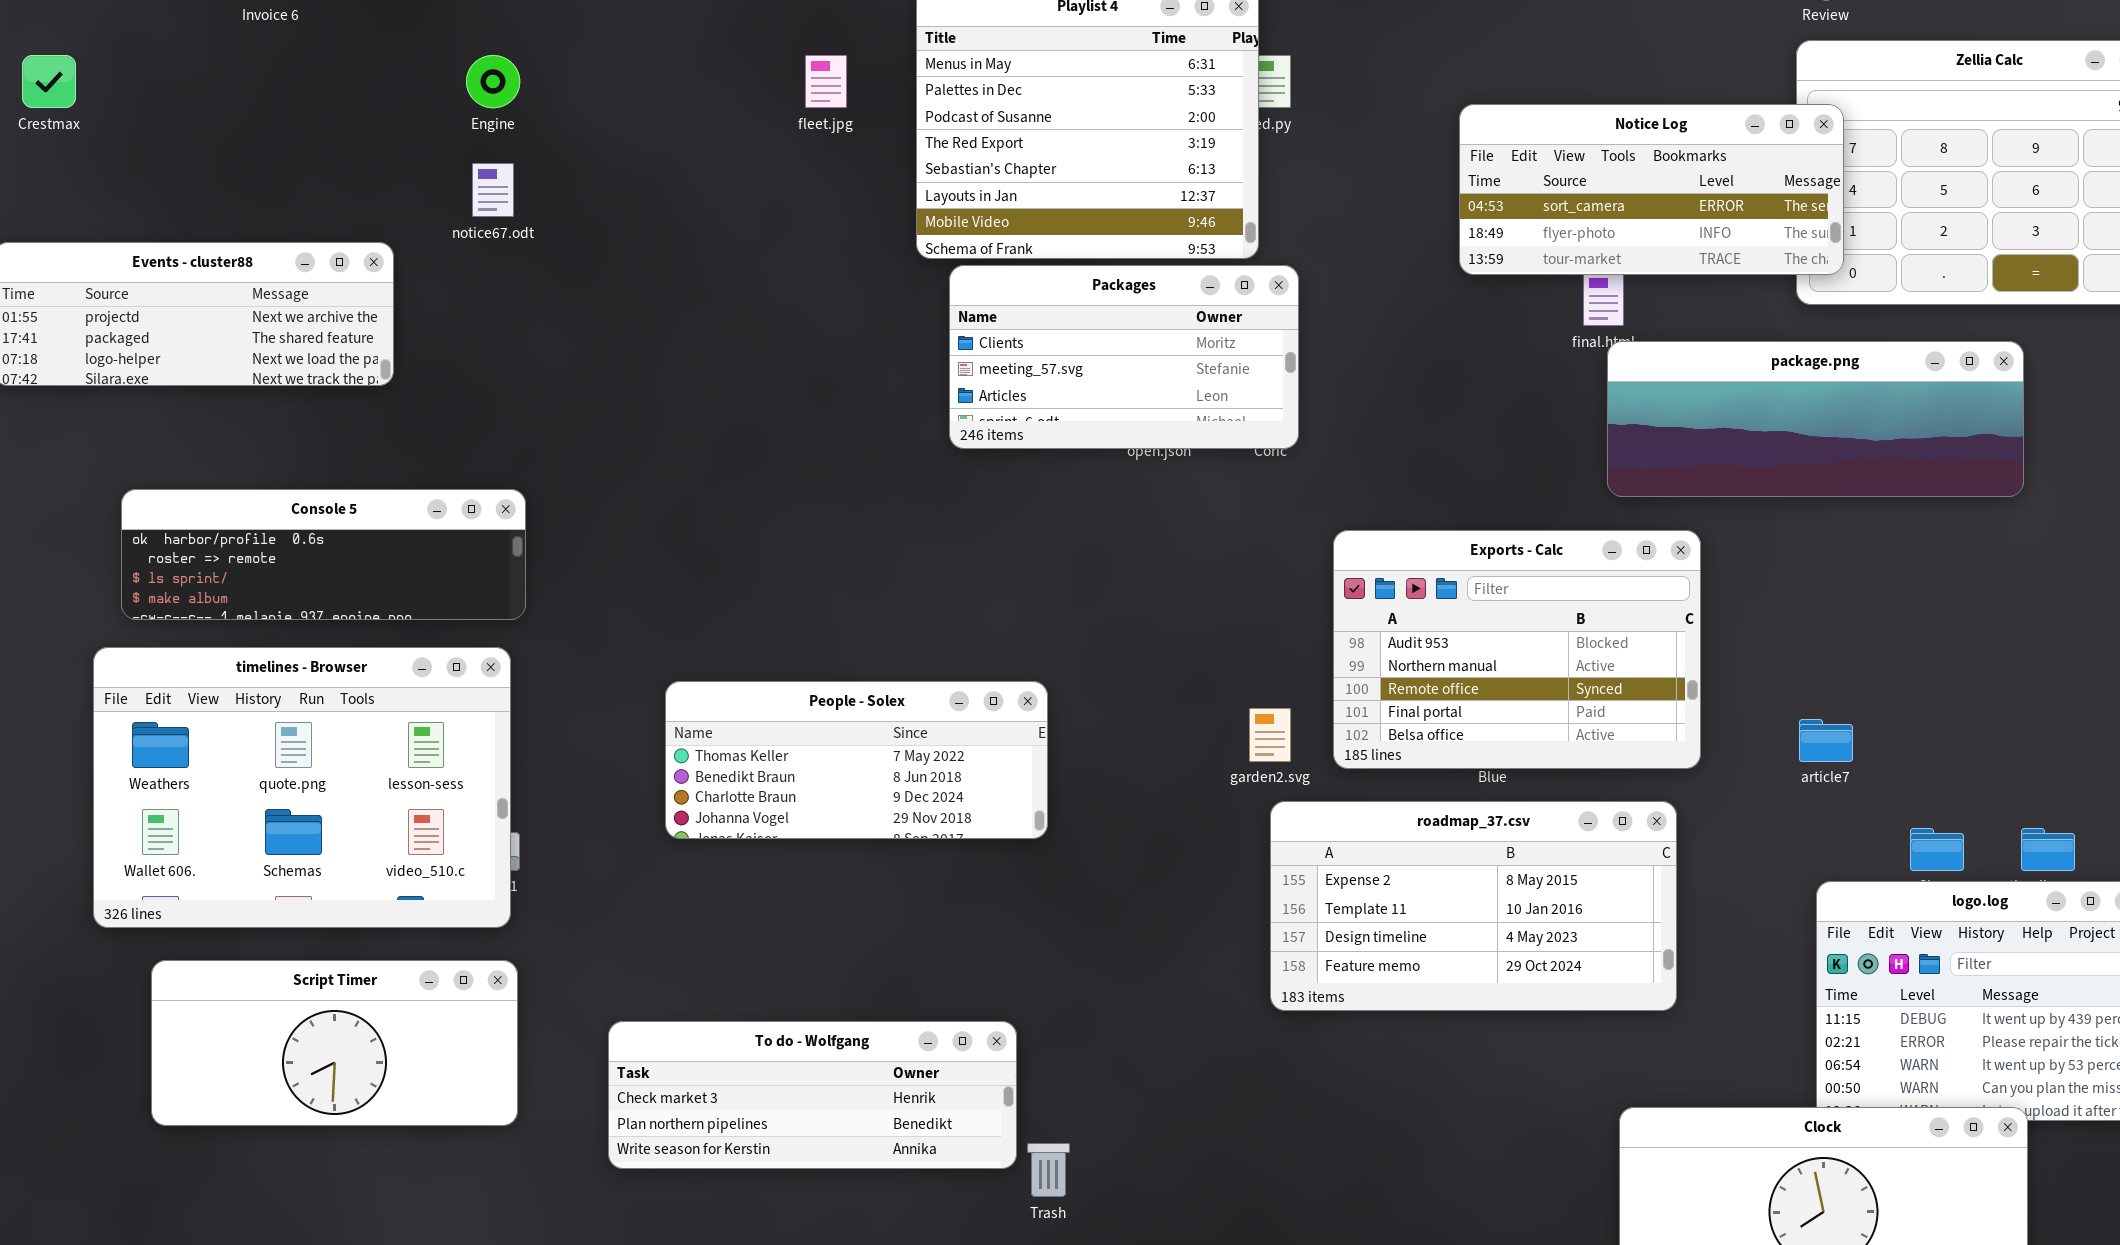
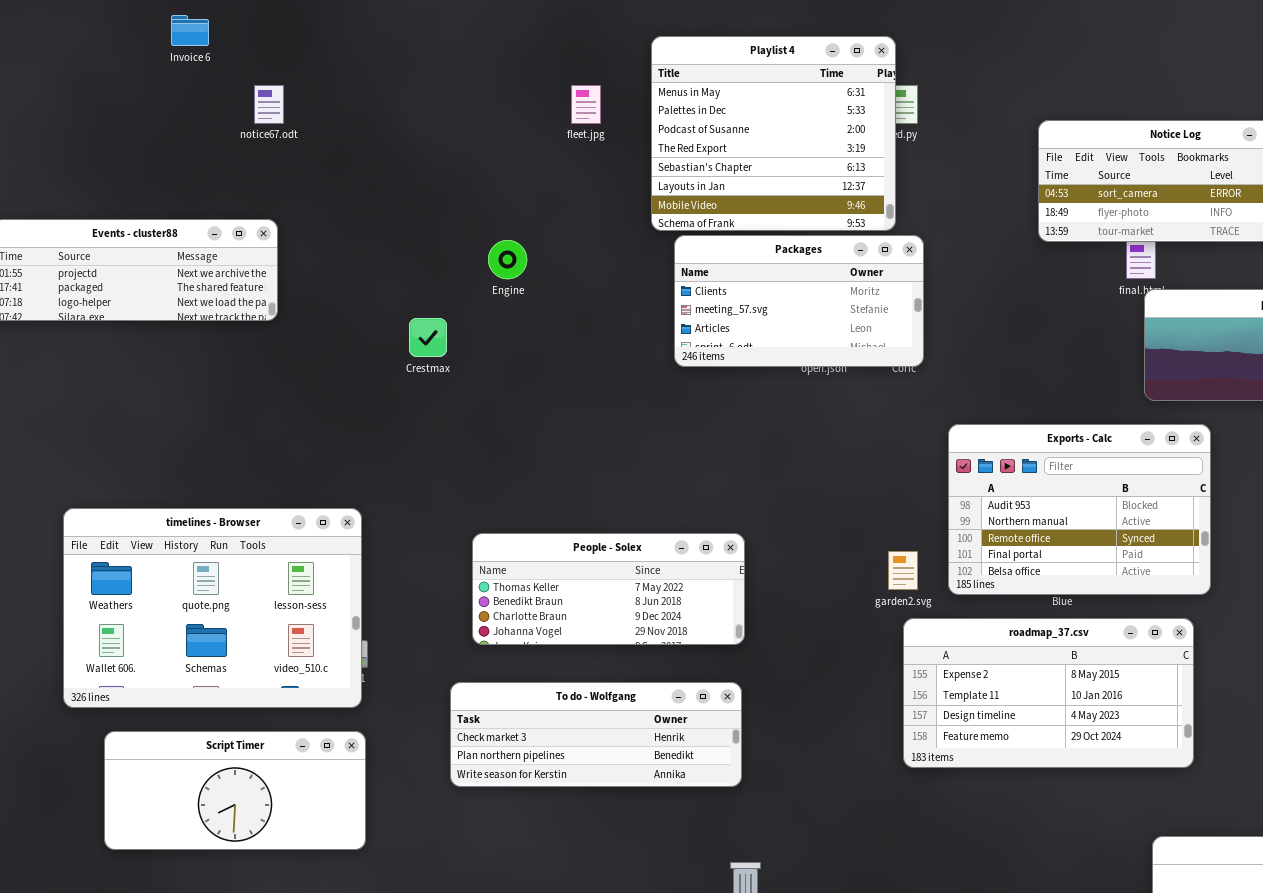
Crestmax: [22,55,76,108] -> [409,318,447,357], moved
Engine: [466,55,520,108] -> [488,240,527,279], moved
notice67.odt: [472,163,514,217] -> [254,85,284,124], moved
Console 5: [121,489,526,620] -> none, closed
To do - Wolfgang: [608,1021,1017,1169] -> [450,682,742,787], moved

